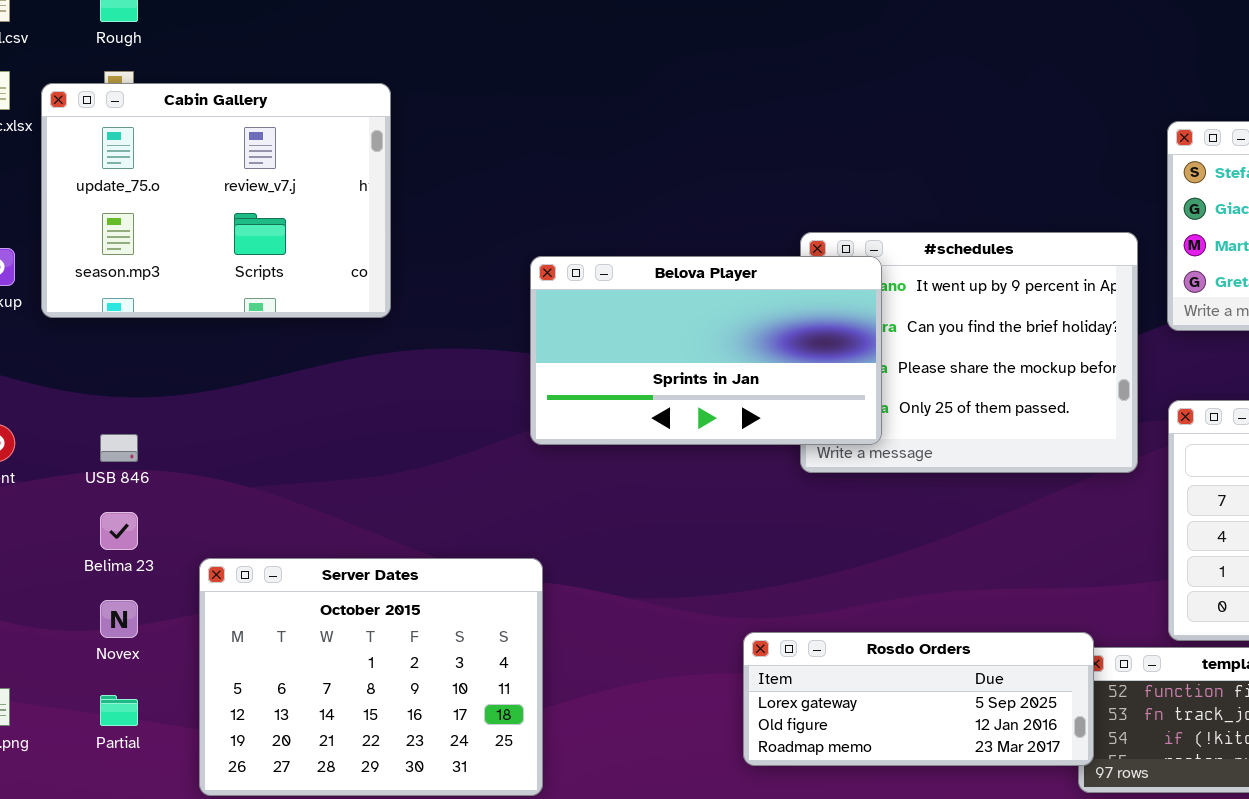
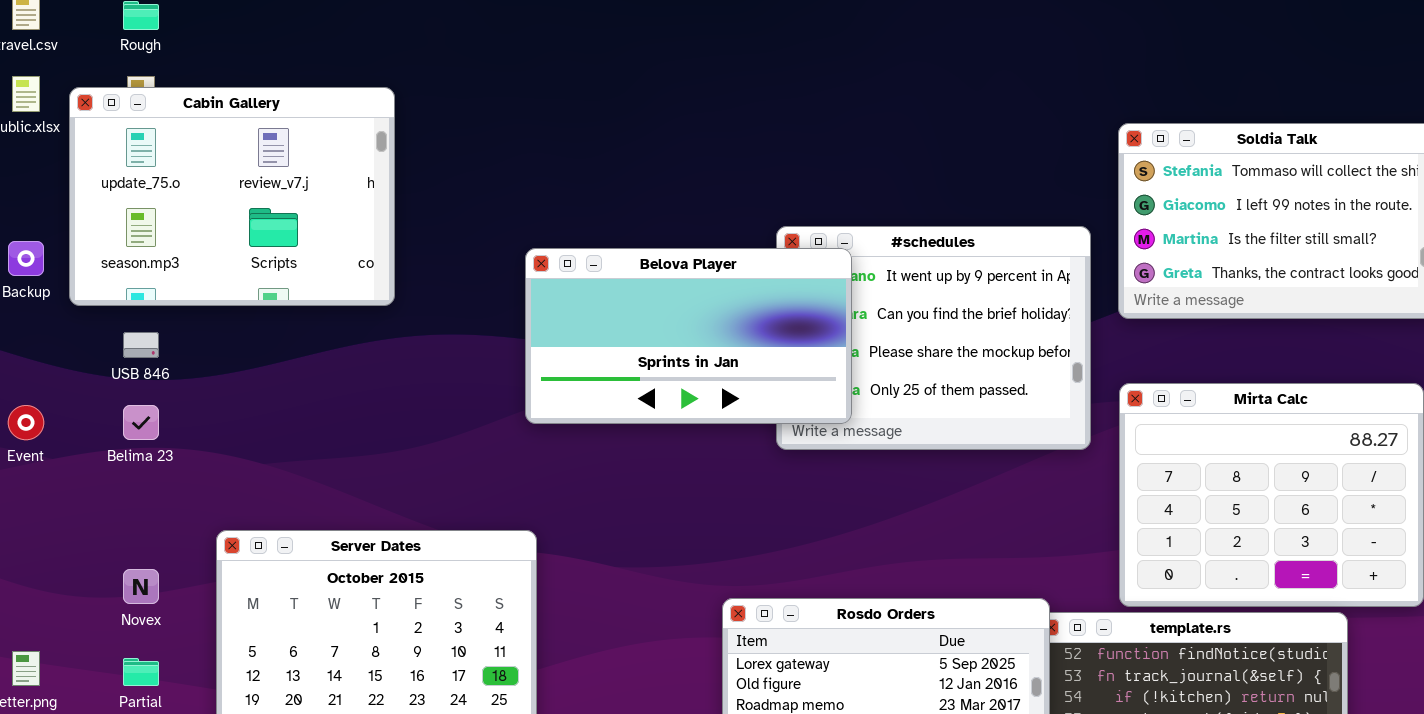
USB 846: [100,434,138,462] -> [123,332,159,358], moved
Belima 23: [100,512,138,550] -> [123,405,159,440], moved

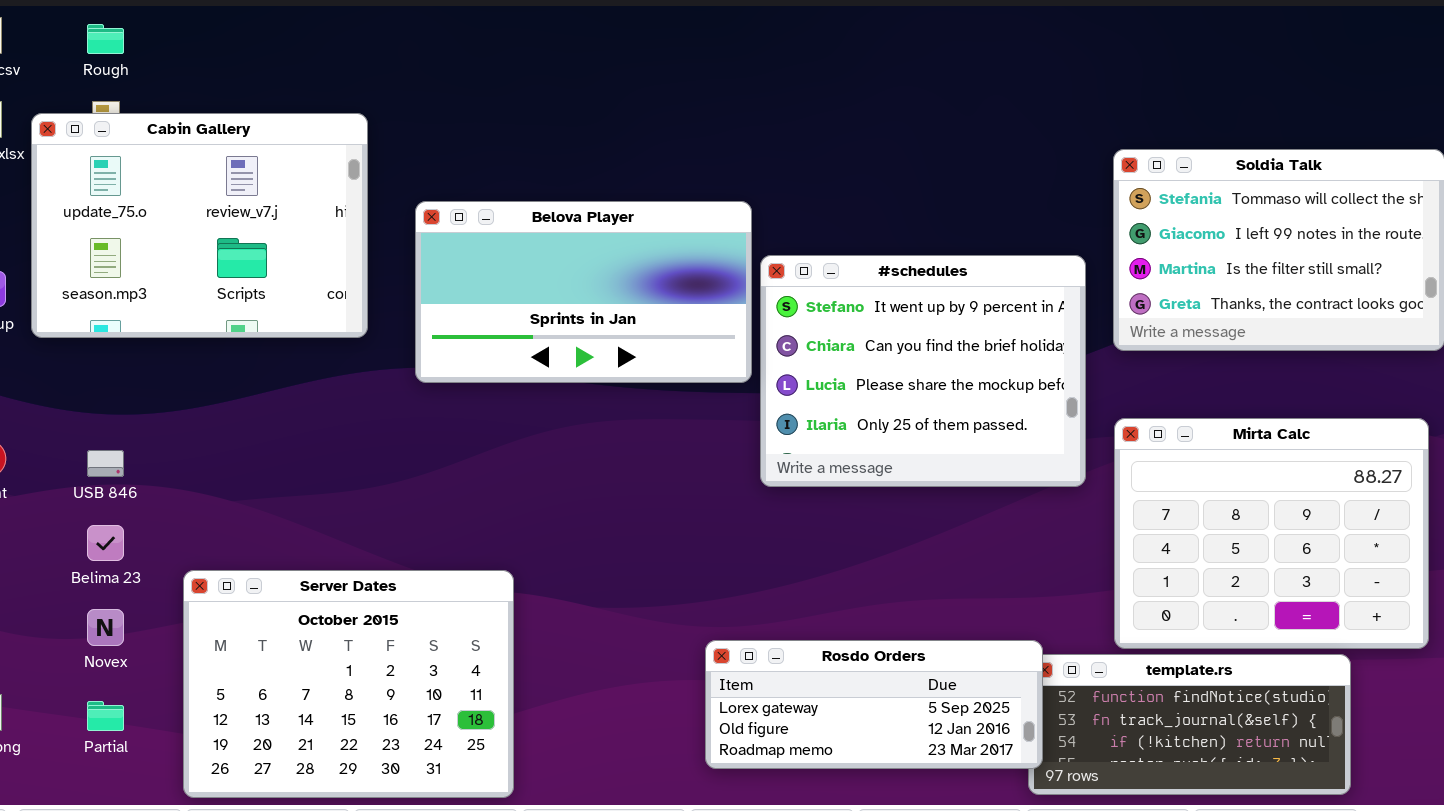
Belova Player: [525,248,852,424] -> [415,201,752,383], moved
USB 846: [123,332,159,358] -> [87,450,124,477], moved
Belima 23: [123,405,159,440] -> [87,525,124,561], moved

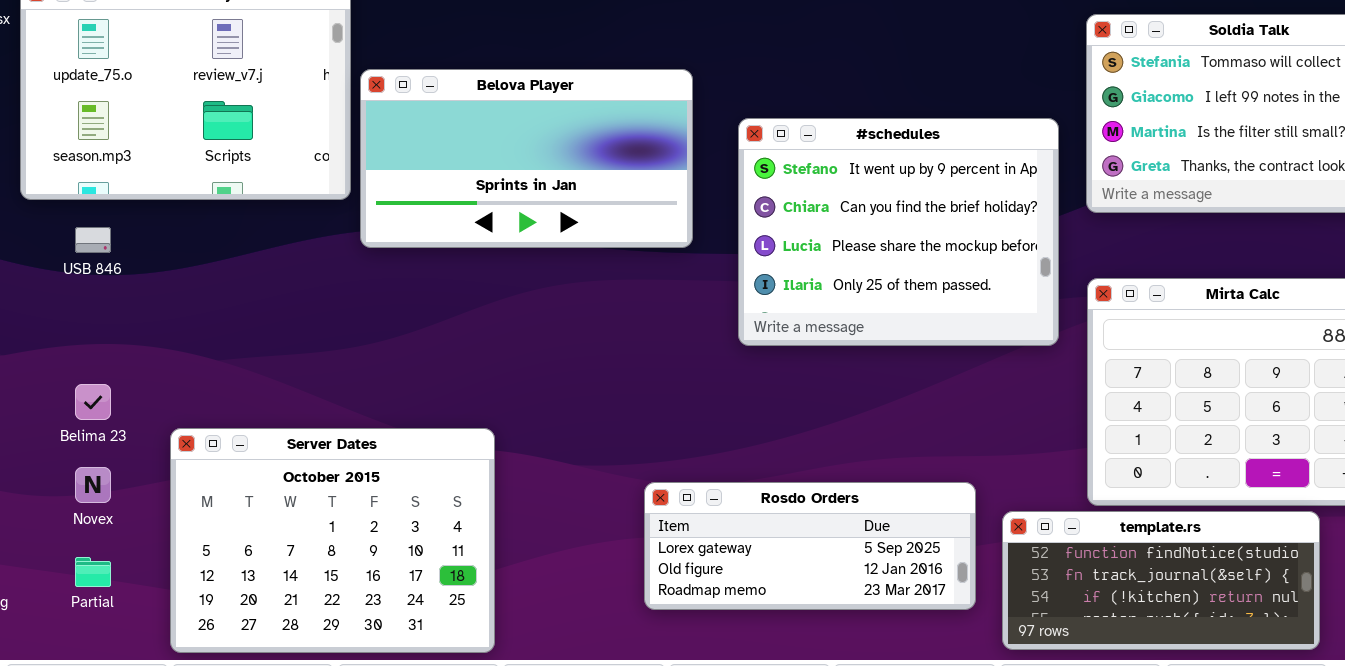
Belova Player: [415,201,752,383] -> [360,69,693,248], moved
USB 846: [87,450,124,477] -> [75,227,111,253], moved
Rosdo Orders: [705,640,1043,769] -> [644,482,976,610], moved

